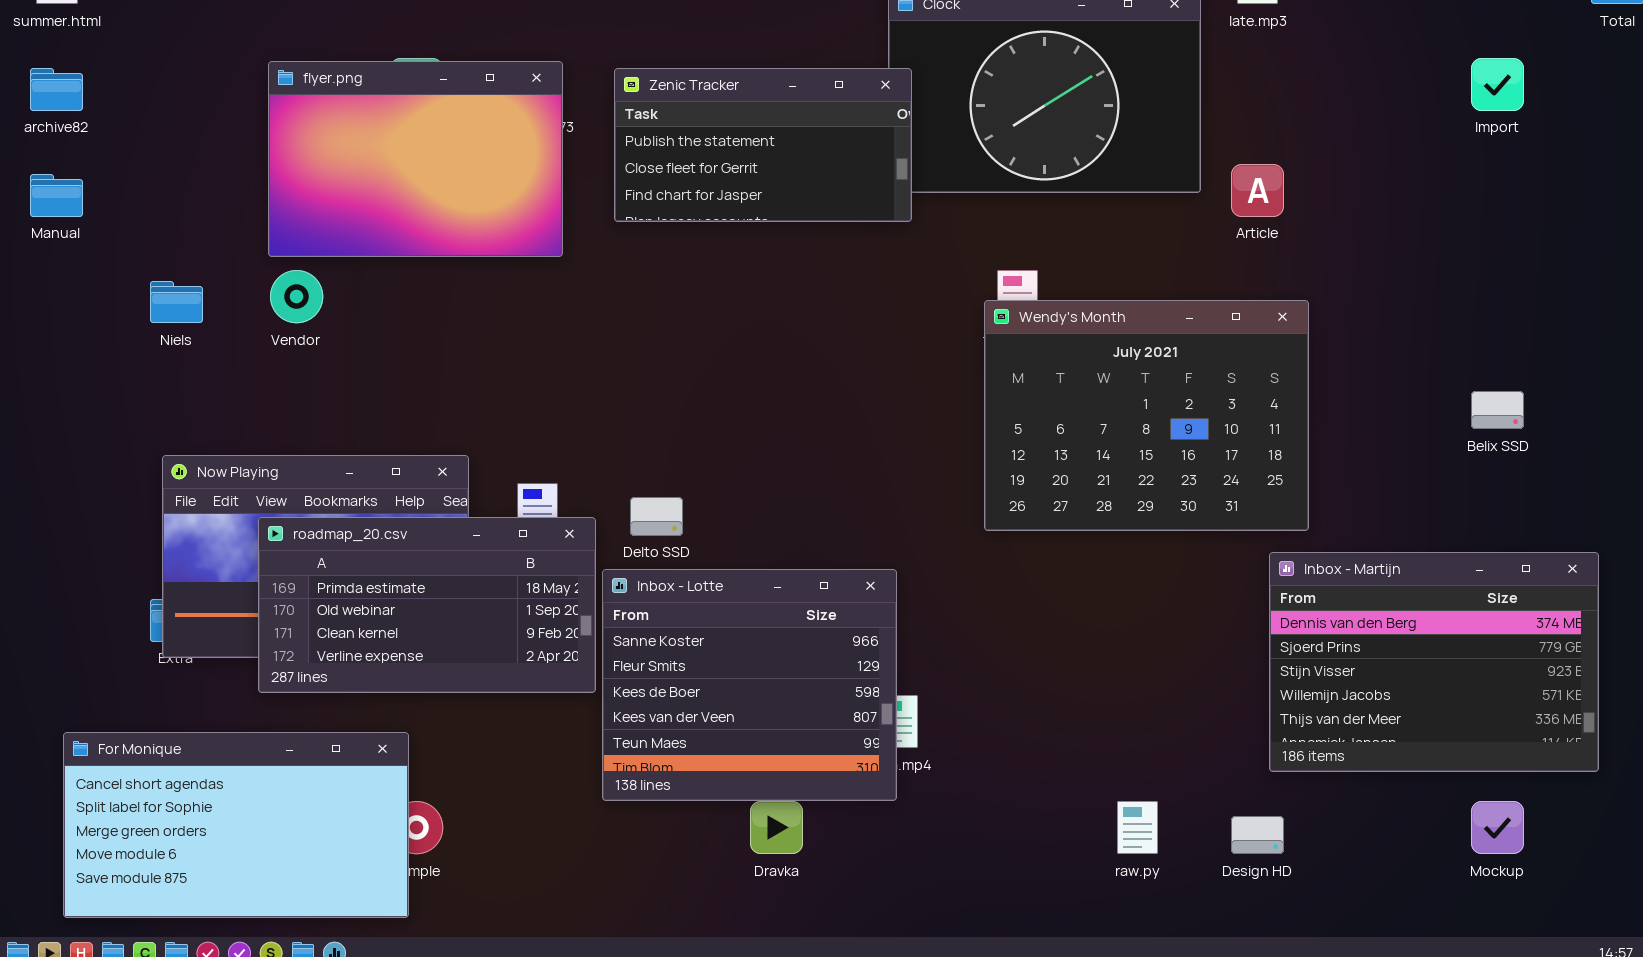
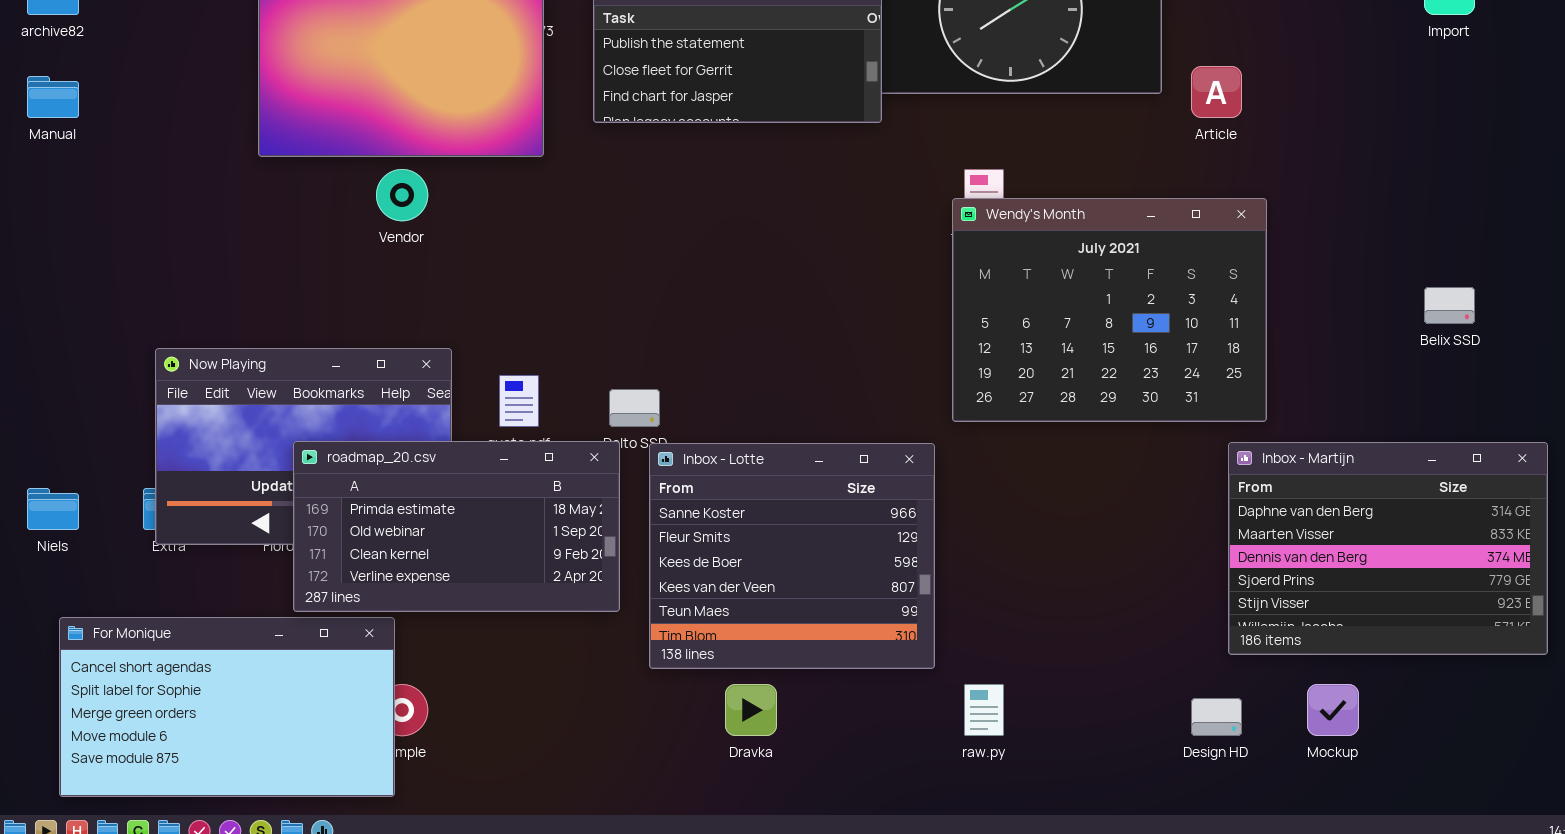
Vendor: [270,270,323,323] -> [376,169,428,221], moved
Niels: [150,281,203,323] -> [27,488,79,530], moved
roadmap_20.csv: [258,517,596,693] -> [293,441,620,612], moved
Inbox - Martijn: [1269,552,1599,772] -> [1228,442,1548,655], scrolled up 2 rows
Inbox - Lotte: [602,569,897,801] -> [649,443,935,669], moved
raw.py: [1117,801,1158,854] -> [964,684,1004,736], moved
Mockup: [1471,801,1524,854] -> [1307,684,1359,736], moved

